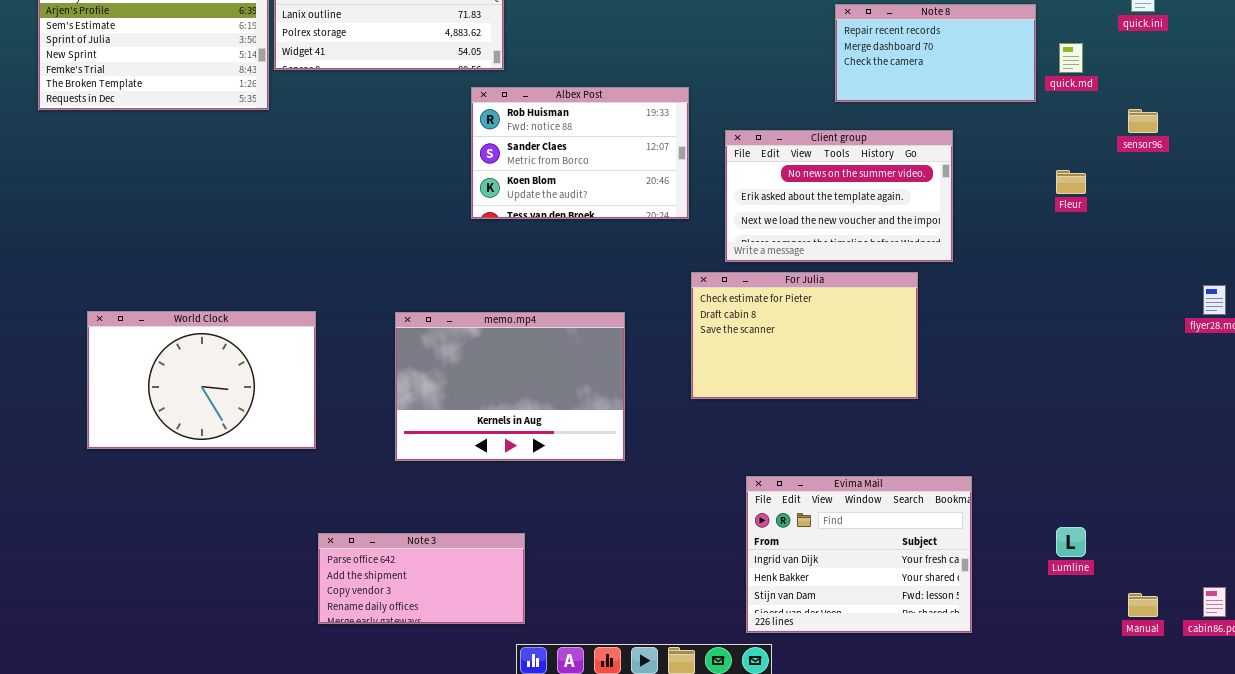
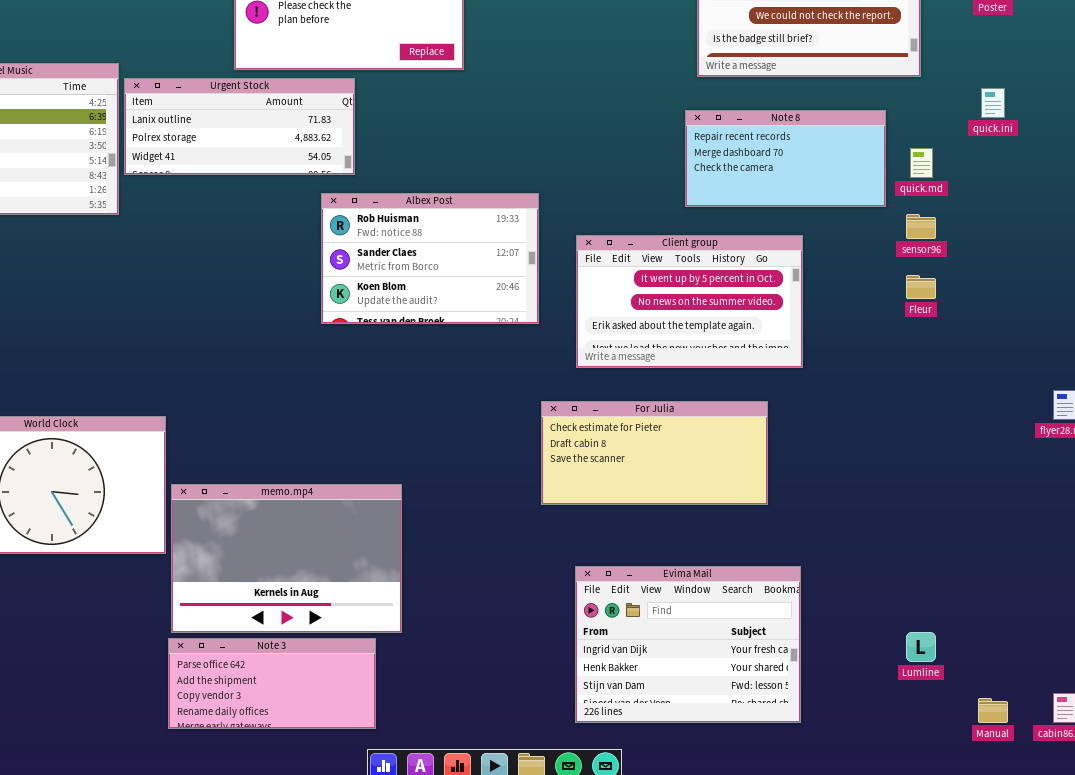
sensor96: [1128,109,1158,133] -> [906,214,936,239], moved
Client group: [725,130,953,262] -> [576,235,803,368], scrolled up 1 row
For Julia: [691,272,918,399] -> [541,401,768,505], resized
memo.mp4: [395,312,625,461] -> [171,484,402,633], moved
Evima Mail: [746,476,972,633] -> [575,566,801,723], moved

